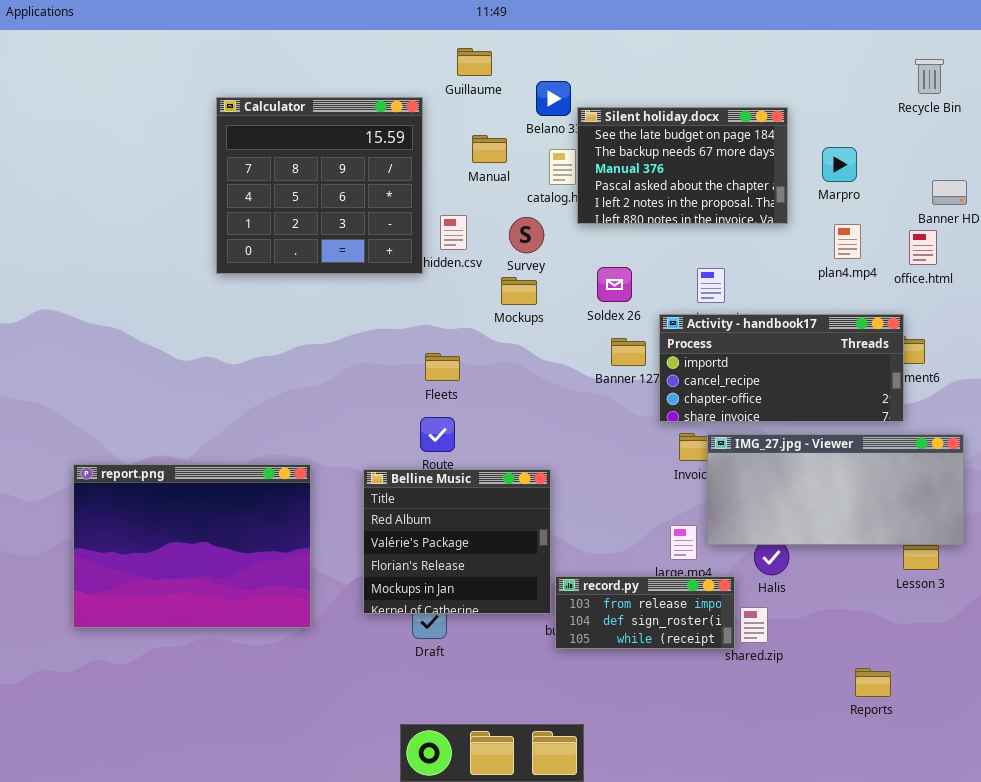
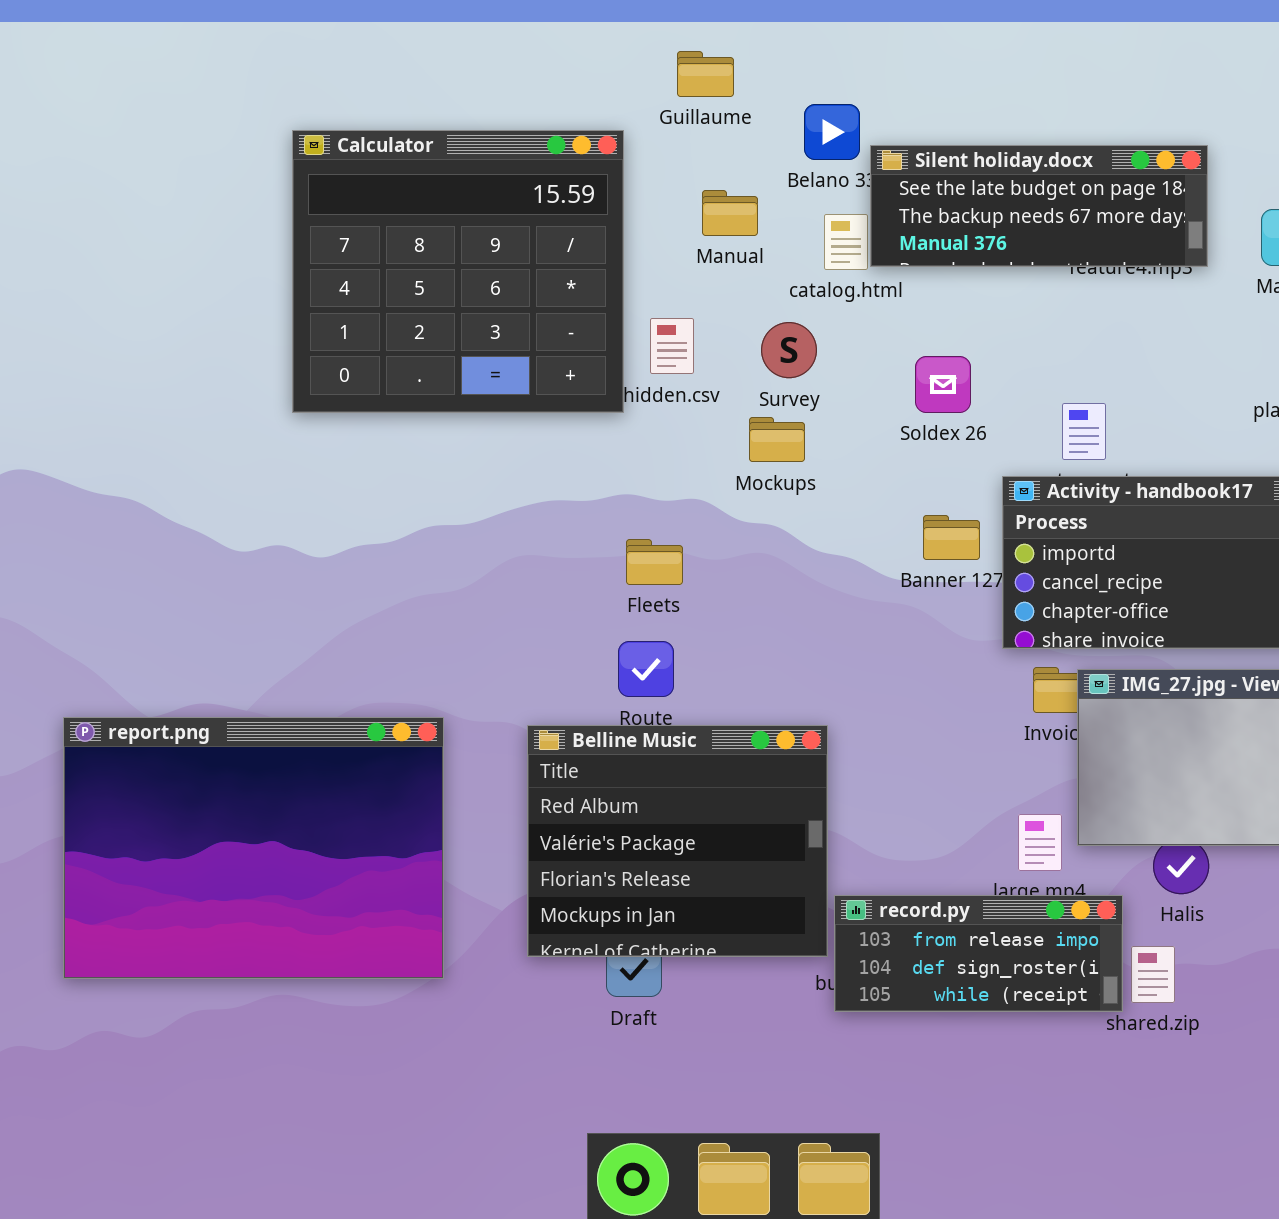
Silent holiday.docx: [577,107,788,224] -> [870,145,1208,267], resized
Soldex 26: [597,267,632,302] -> [915,356,971,413], moved

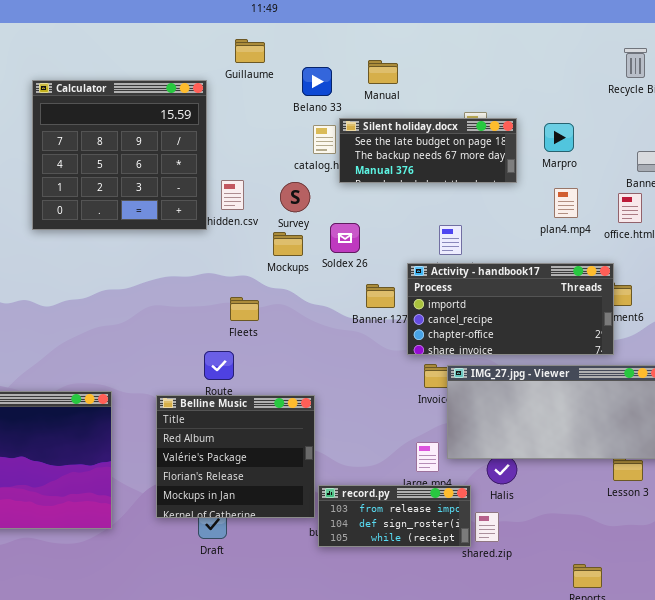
Silent holiday.docx: [870,145,1208,267] -> [339,118,517,183], moved
Manual: [702,190,758,236] -> [368,60,398,84], moved
Soldex 26: [915,356,971,413] -> [330,223,360,253], moved
Fleets: [626,539,683,585] -> [230,297,259,321], moved

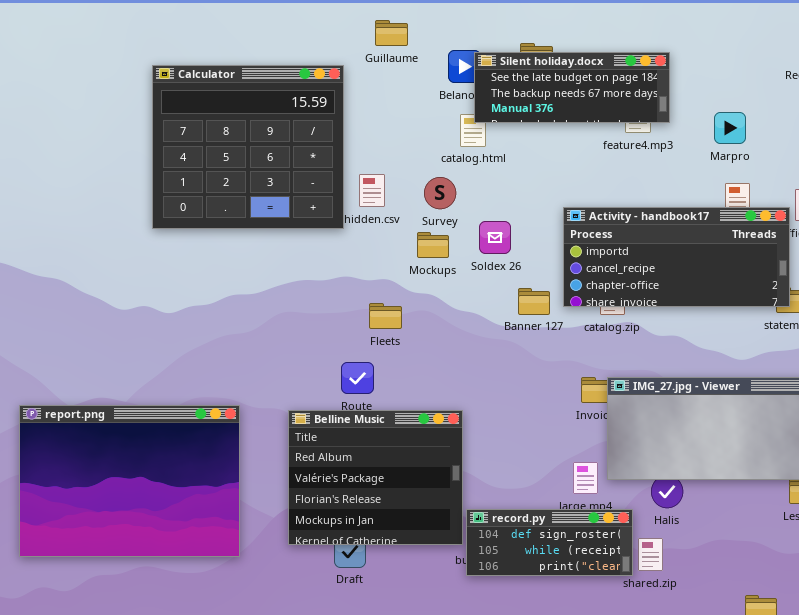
Silent holiday.docx: [339,118,517,183] -> [474,52,670,123], moved
Activity - handbook17: [407,263,614,355] -> [563,207,790,307], moved
record.py: [318,485,471,547] -> [466,509,633,576], scrolled down 1 row

